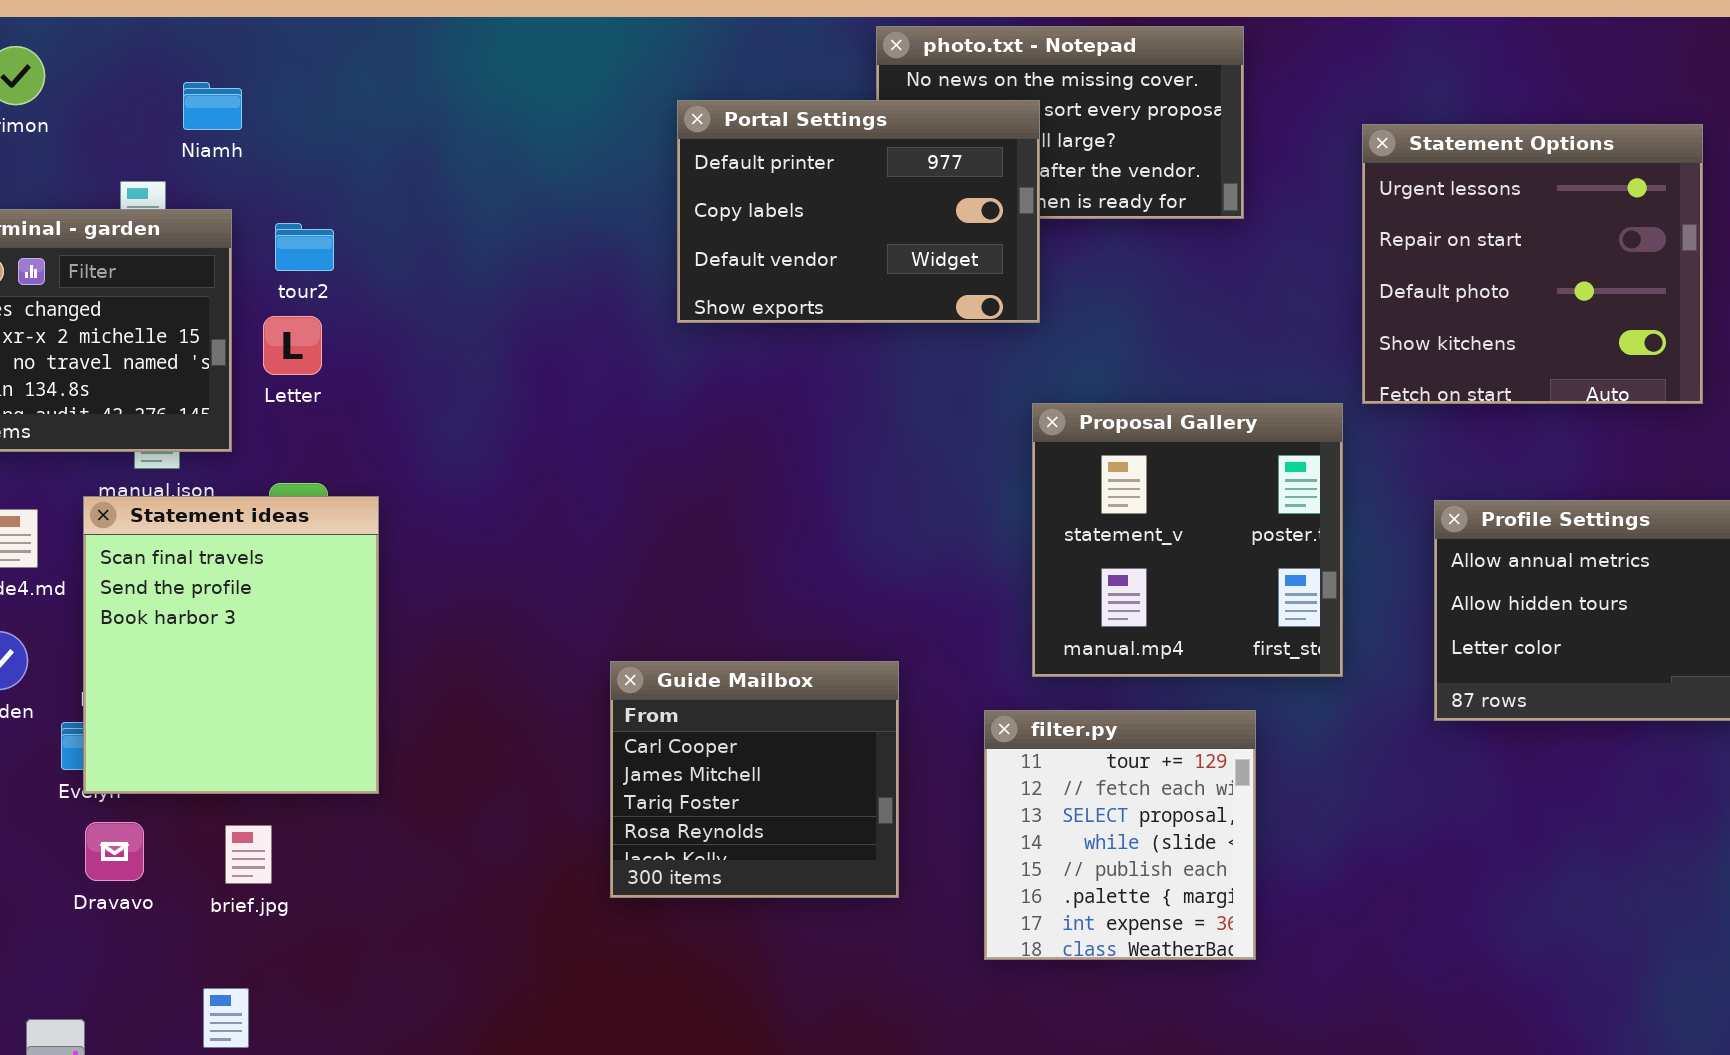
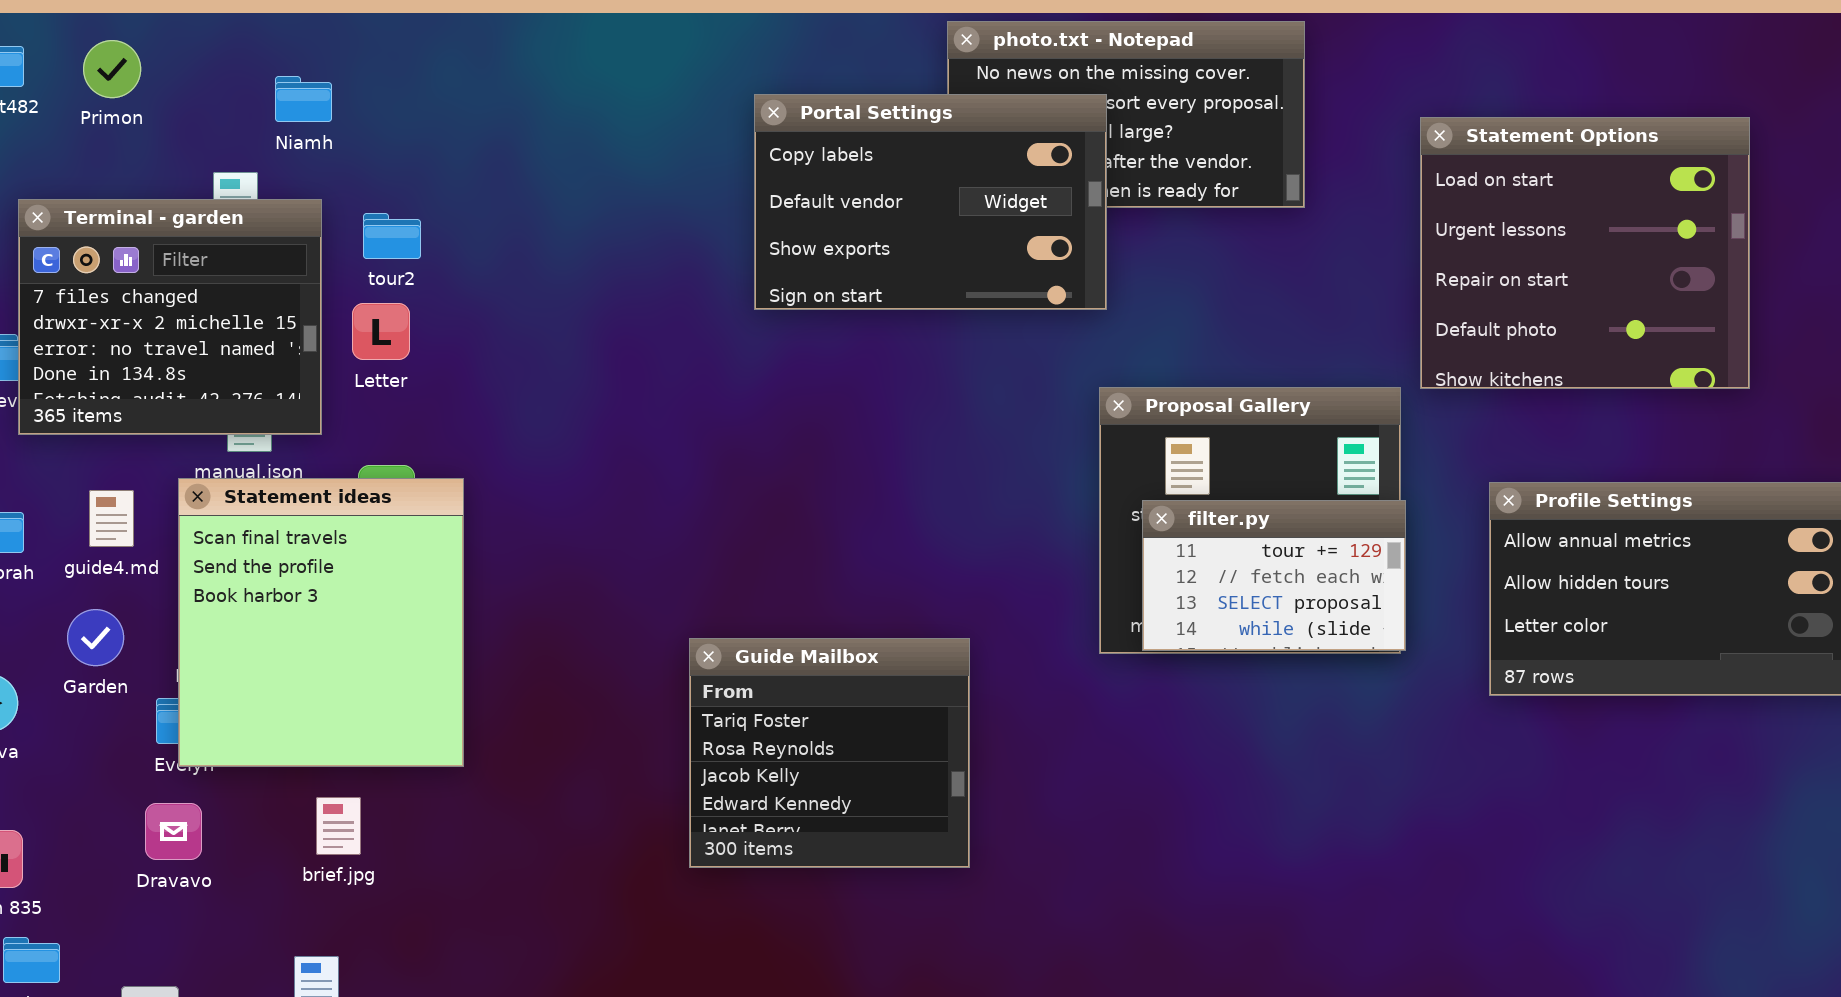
Portal Settings: [677,100,1040,323] -> [754,94,1107,310], scrolled down 1 row
Statement Options: [1362,124,1703,404] -> [1420,117,1750,389], scrolled up 1 row
Guide Mailbox: [610,661,899,898] -> [689,638,970,868], scrolled down 2 rows
filter.py: [984,710,1256,960] -> [1142,500,1406,651], moved, resized
Dravavo: [85,822,144,881] -> [145,803,202,860], moved

